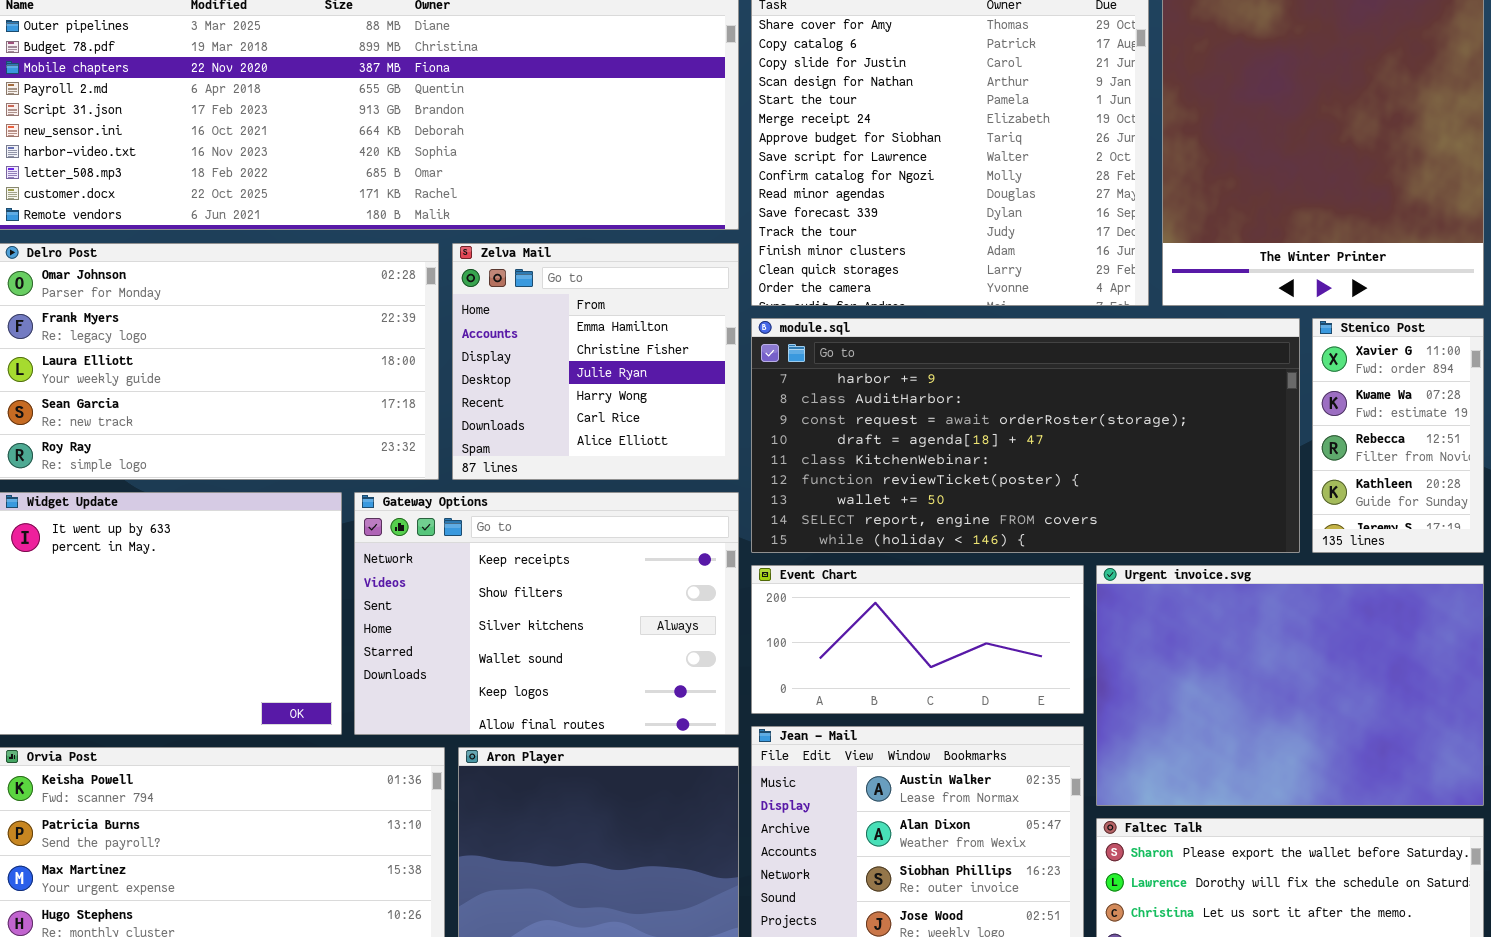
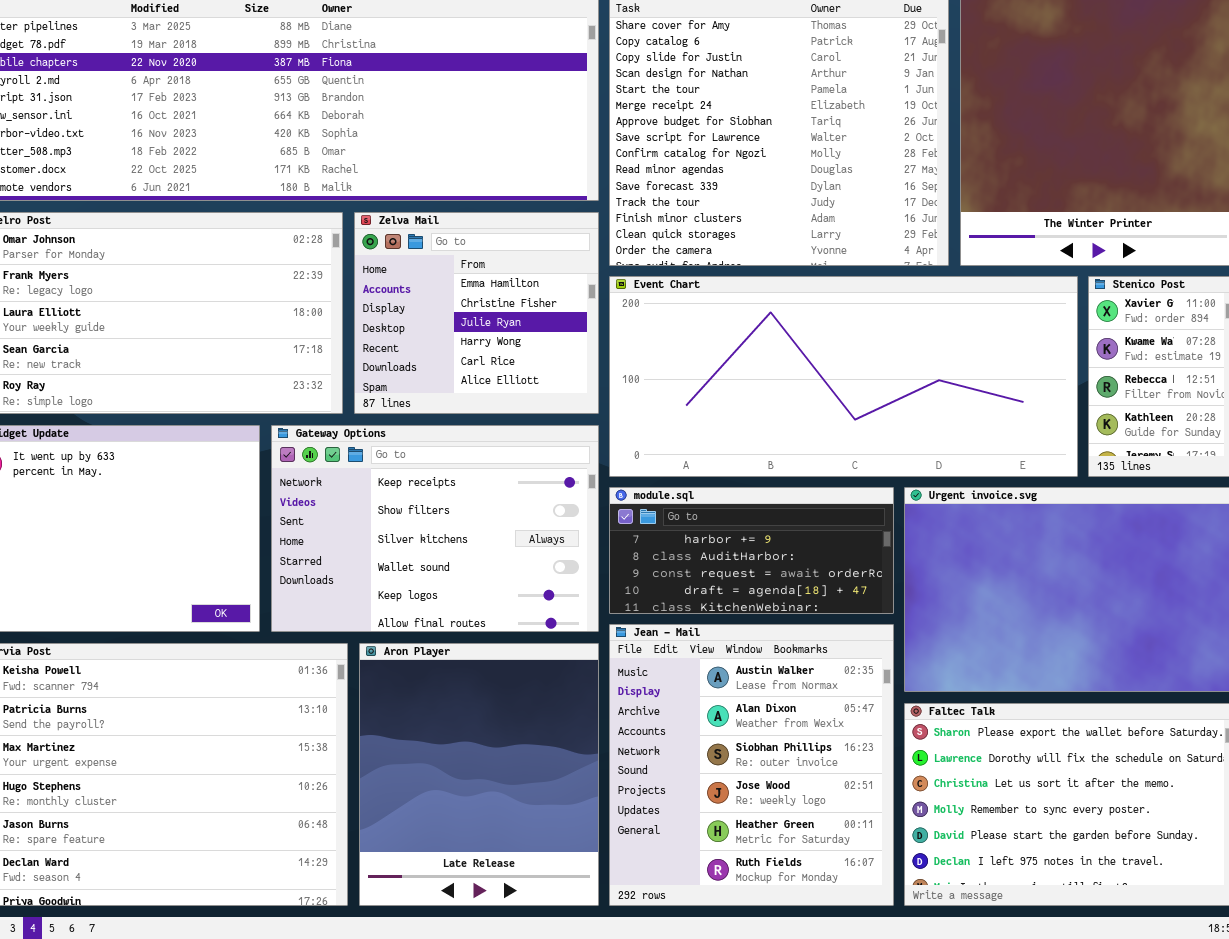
module.sql: [751,318,1300,553] -> [609,487,894,614], moved, resized
Event Chart: [751,565,1084,714] -> [609,276,1078,477], moved, resized

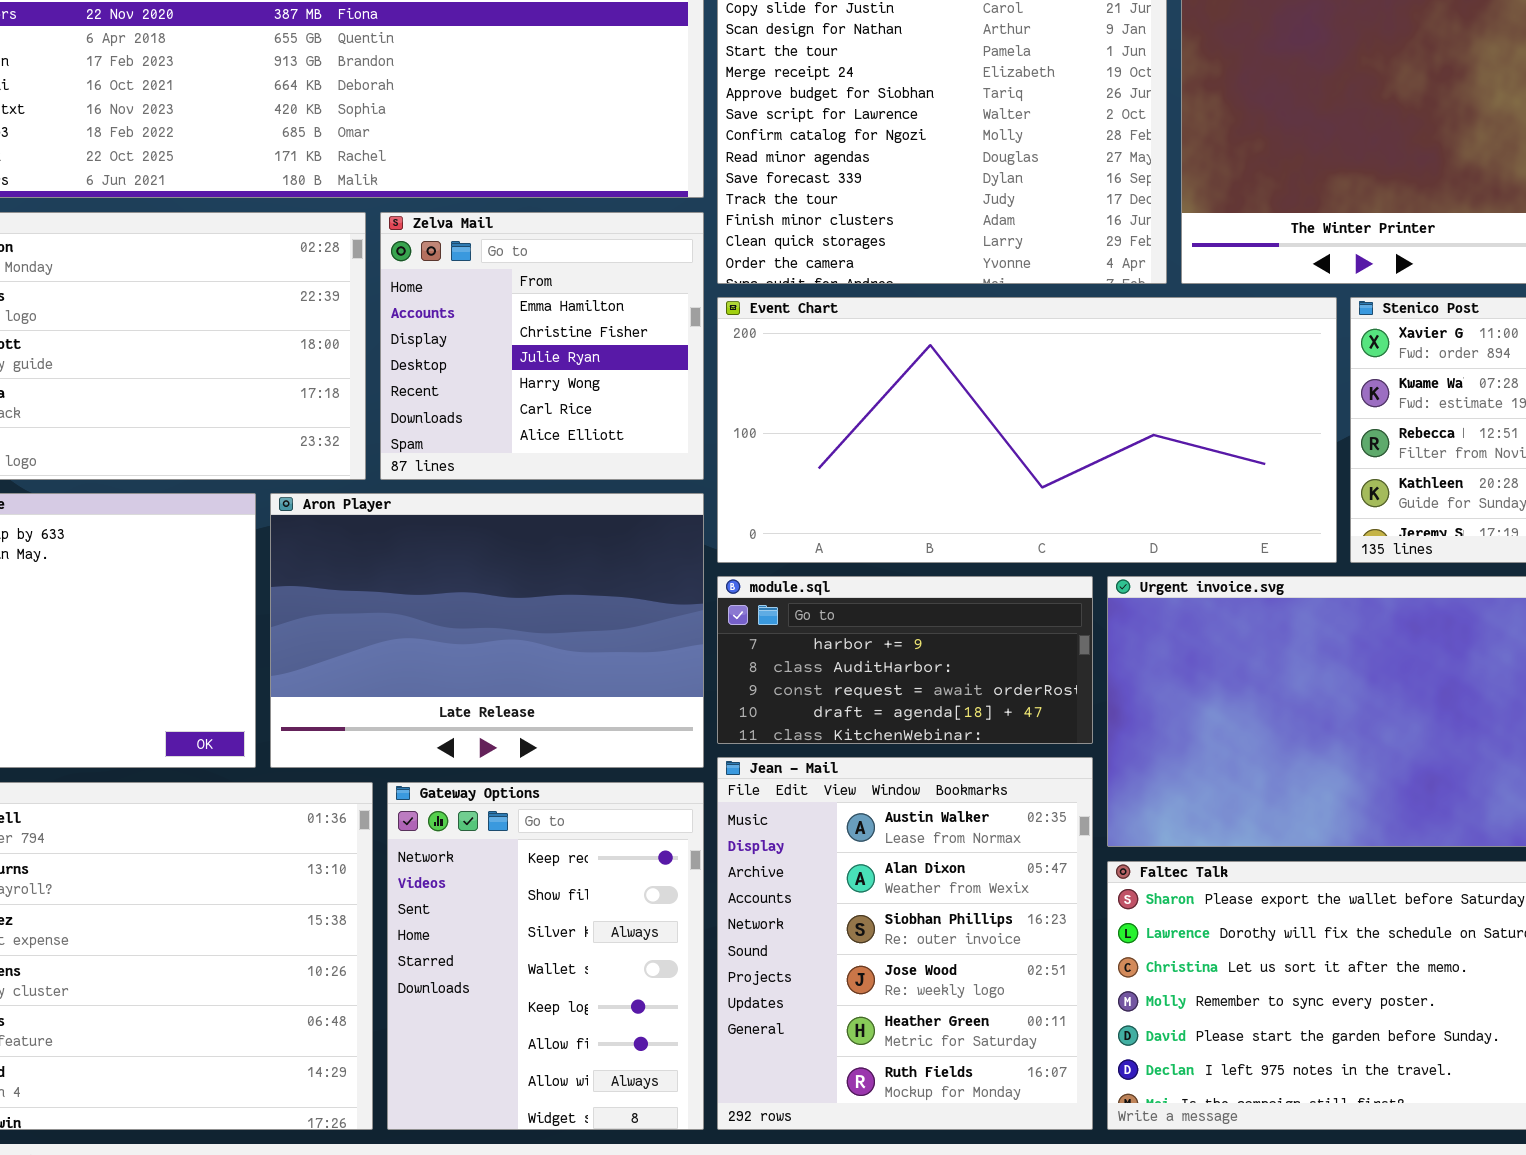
Gateway Options: [271,425,599,632] -> [387,782,704,1130], moved, resized
Aron Player: [359,643,599,906] -> [270,493,704,768], moved, resized

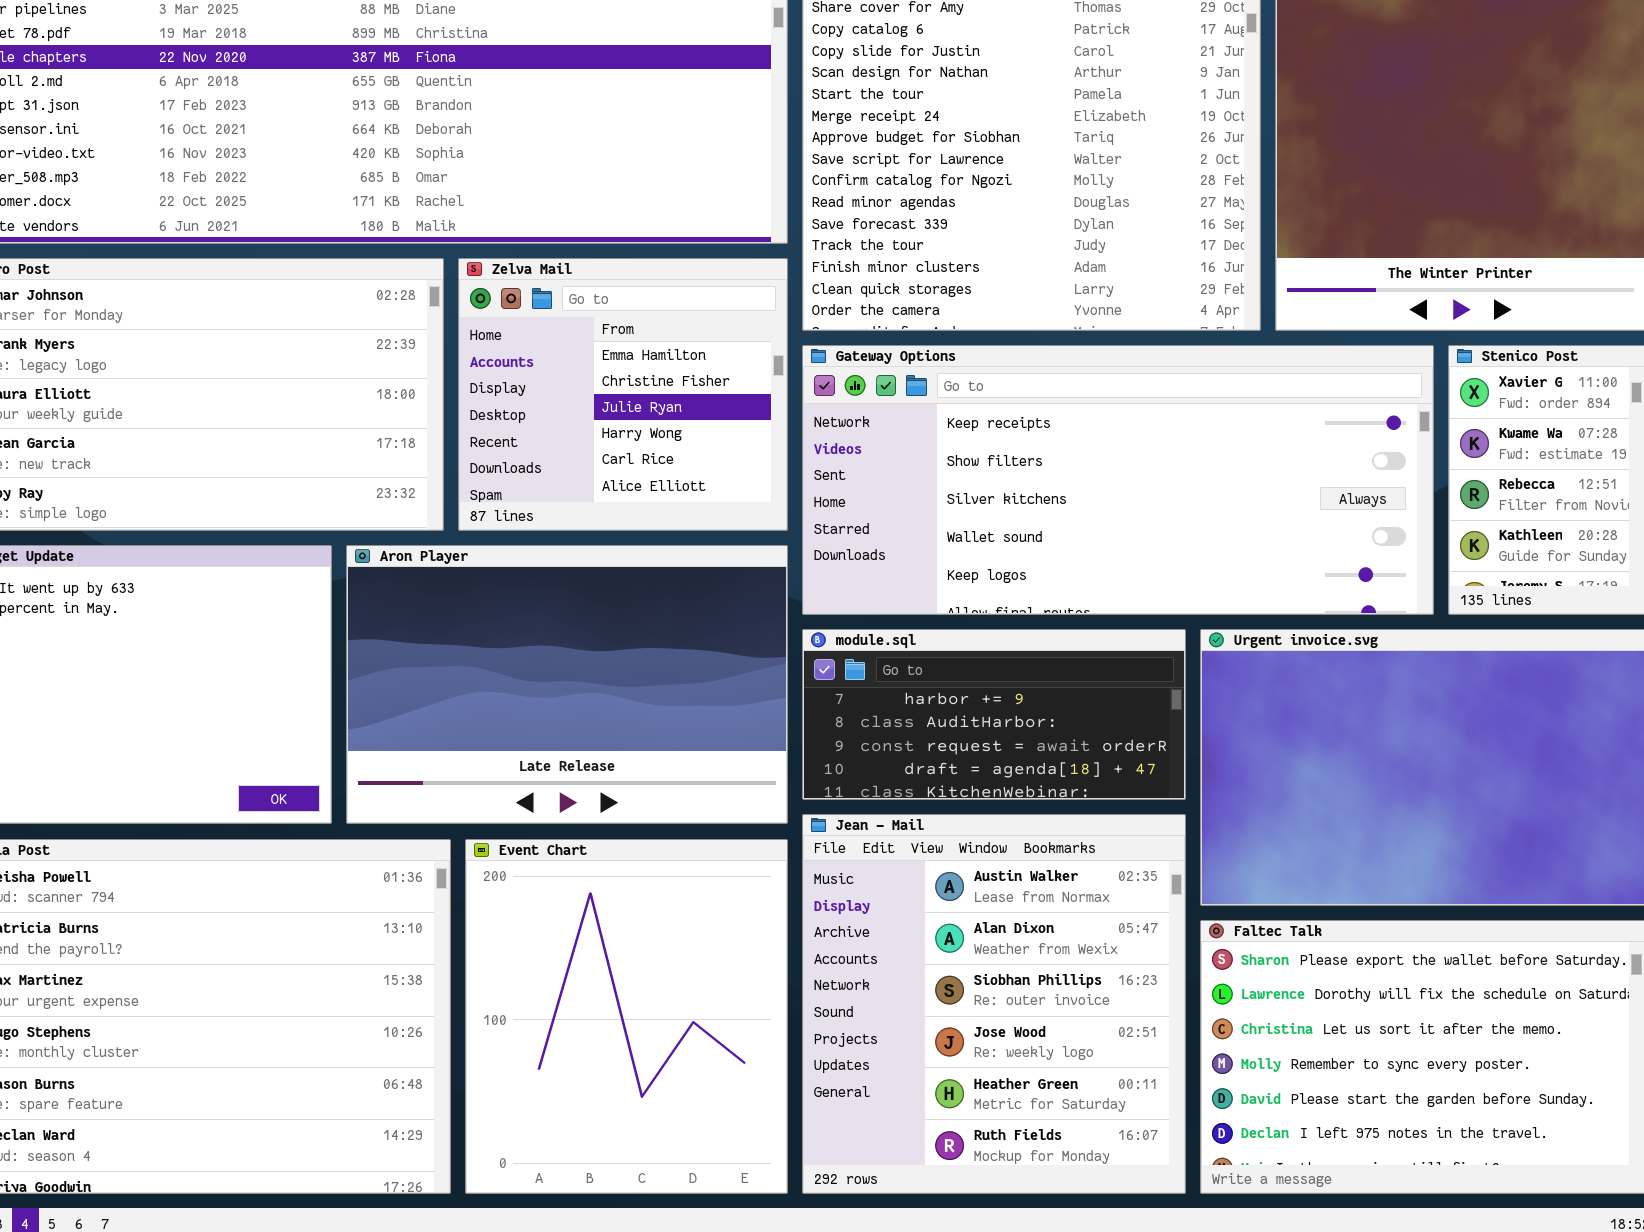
Event Chart: [717,297,1337,563] -> [465,839,788,1194], moved, resized
Gateway Options: [387,782,704,1130] -> [802,345,1434,615], moved, resized

